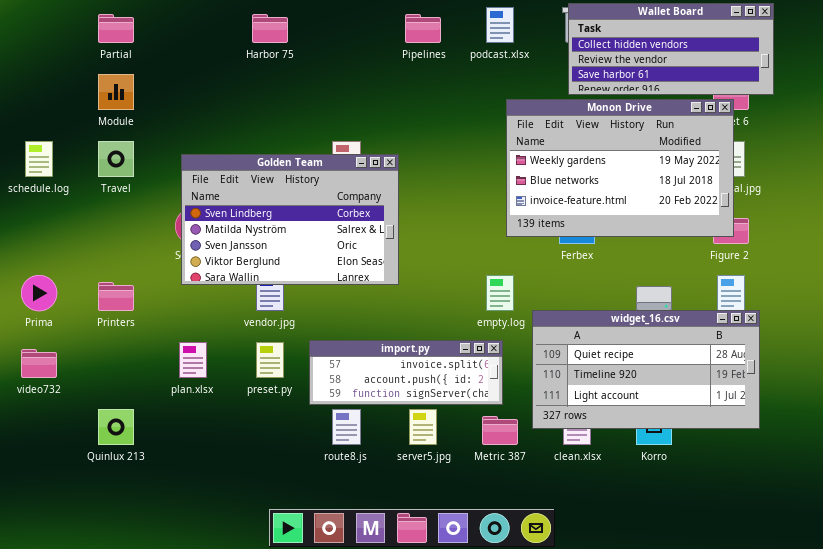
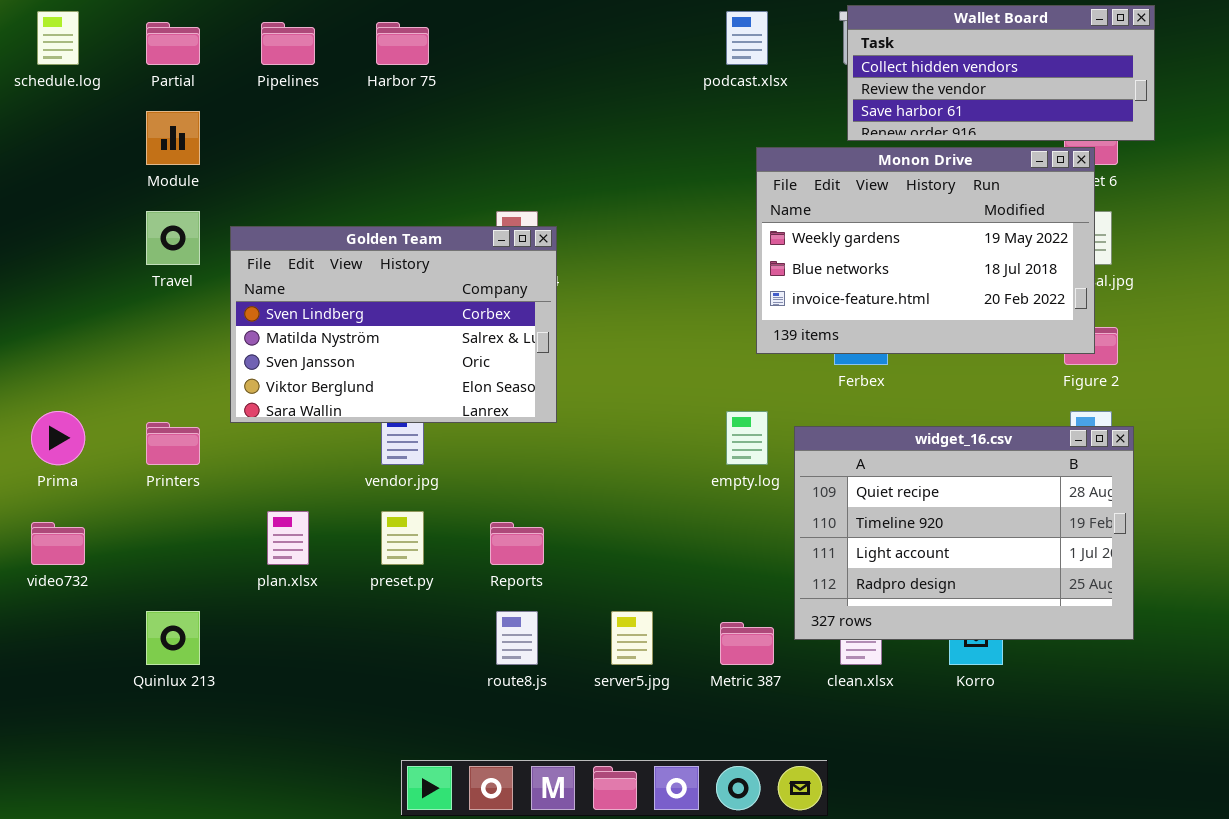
Pipelines: [405,14,441,43] -> [261,22,315,65], moved
schedule.log: [25,141,53,177] -> [37,11,79,65], moved
Golden Team: [181,154,399,285] -> [230,226,557,423], moved
widget_16.csv: [532,310,760,429] -> [794,426,1134,640], resized
import.py: [309,340,503,405] -> none, closed

